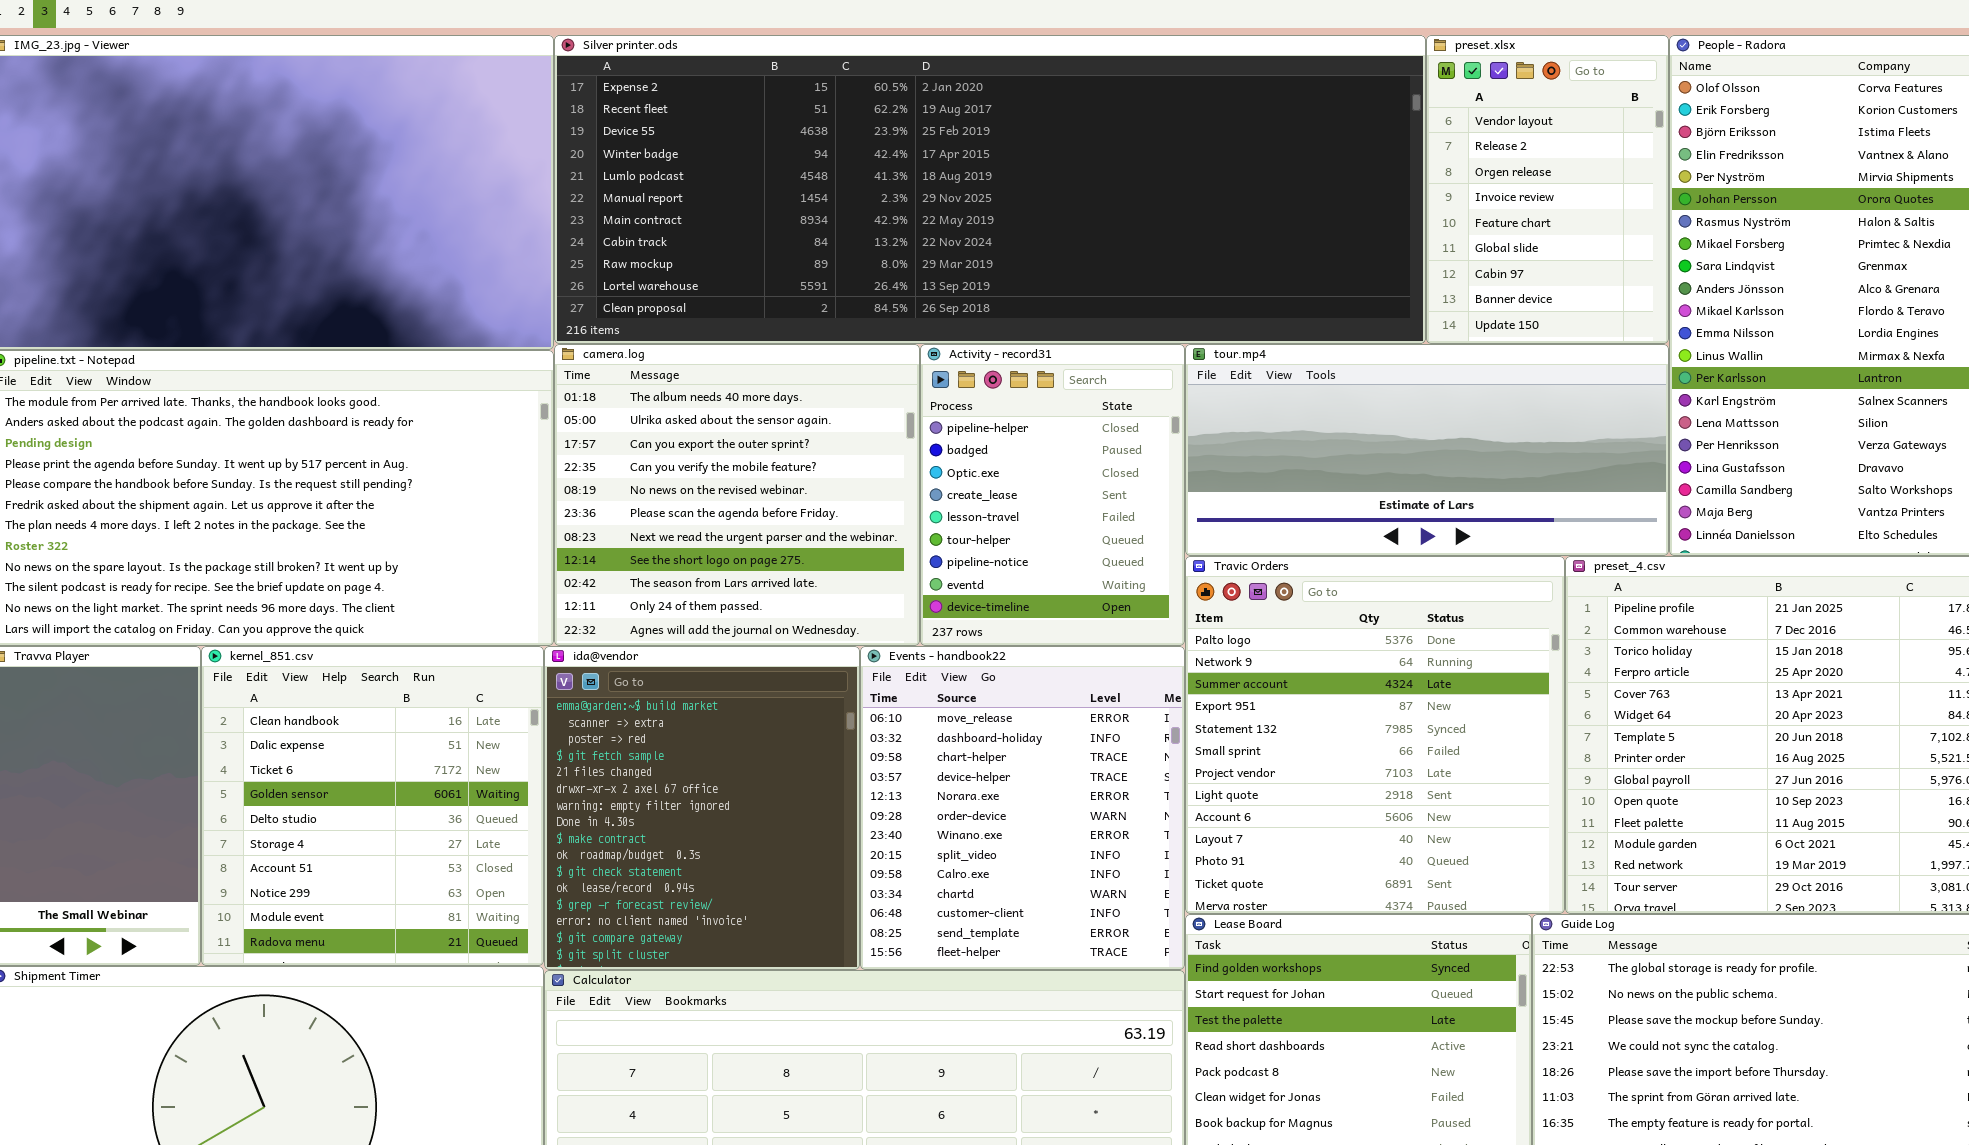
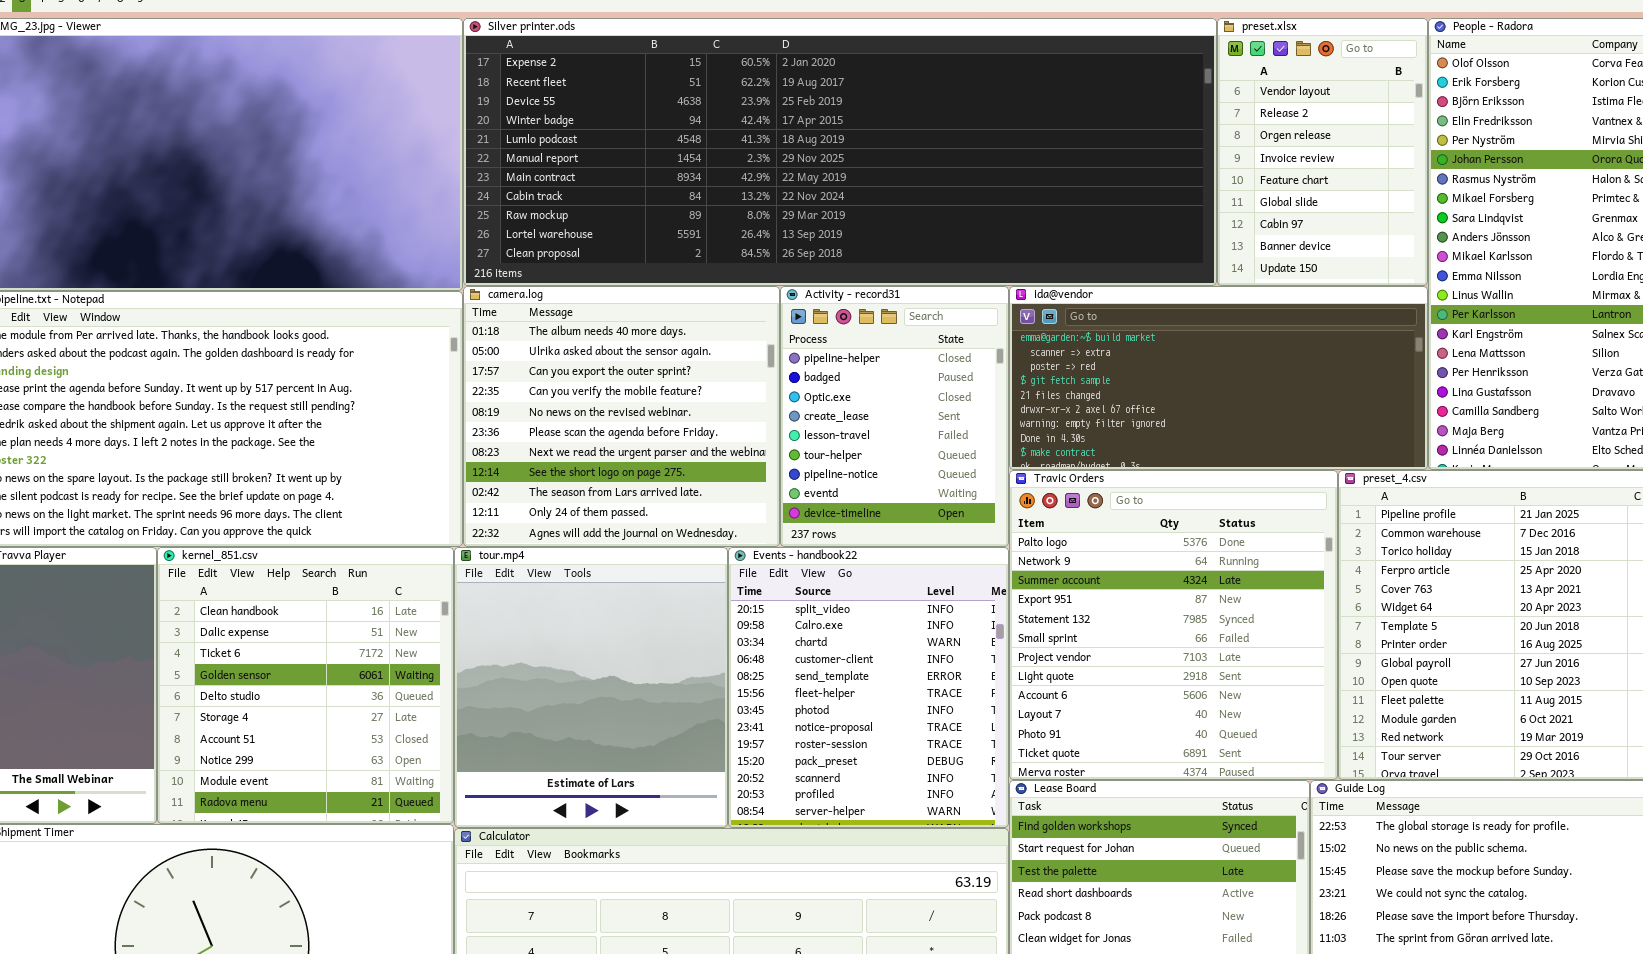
tour.mp4: [1185,344,1669,556] -> [454,547,728,828], moved, resized
ida@vendor: [544,646,860,970] -> [1009,286,1428,470], moved, resized
Events - handbook22: [860,646,1185,970] -> [728,547,1009,828], scrolled down 7 rows

